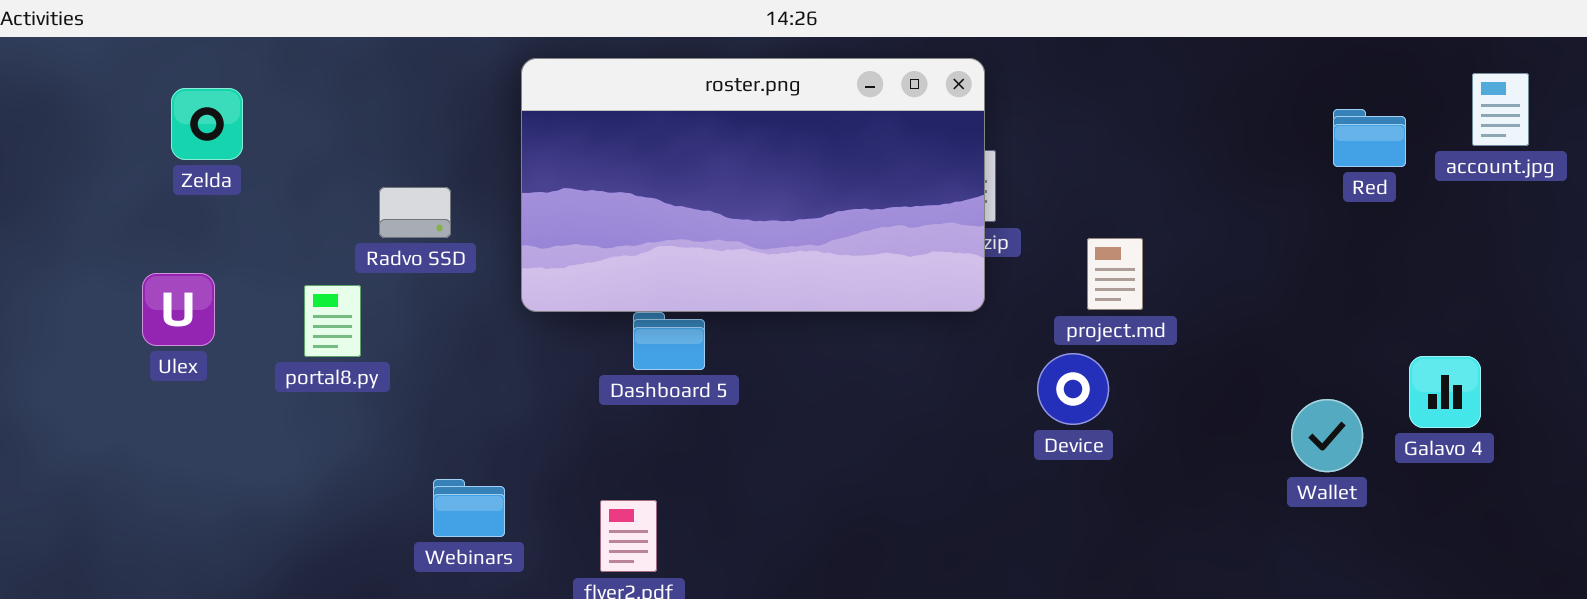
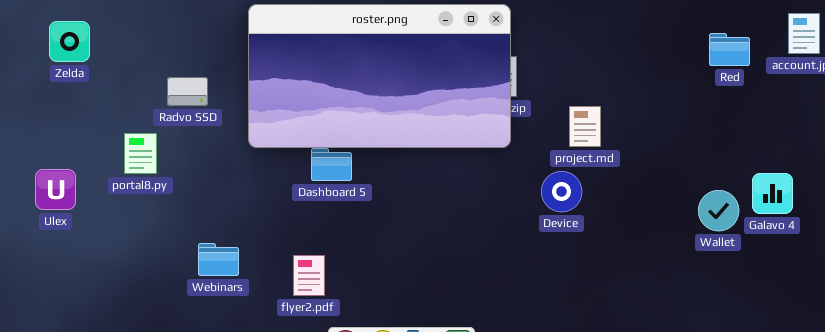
Ulex: [142,273,215,346] -> [35,169,76,210], moved
Wallet: [1291,399,1363,472] -> [698,190,739,231], moved

